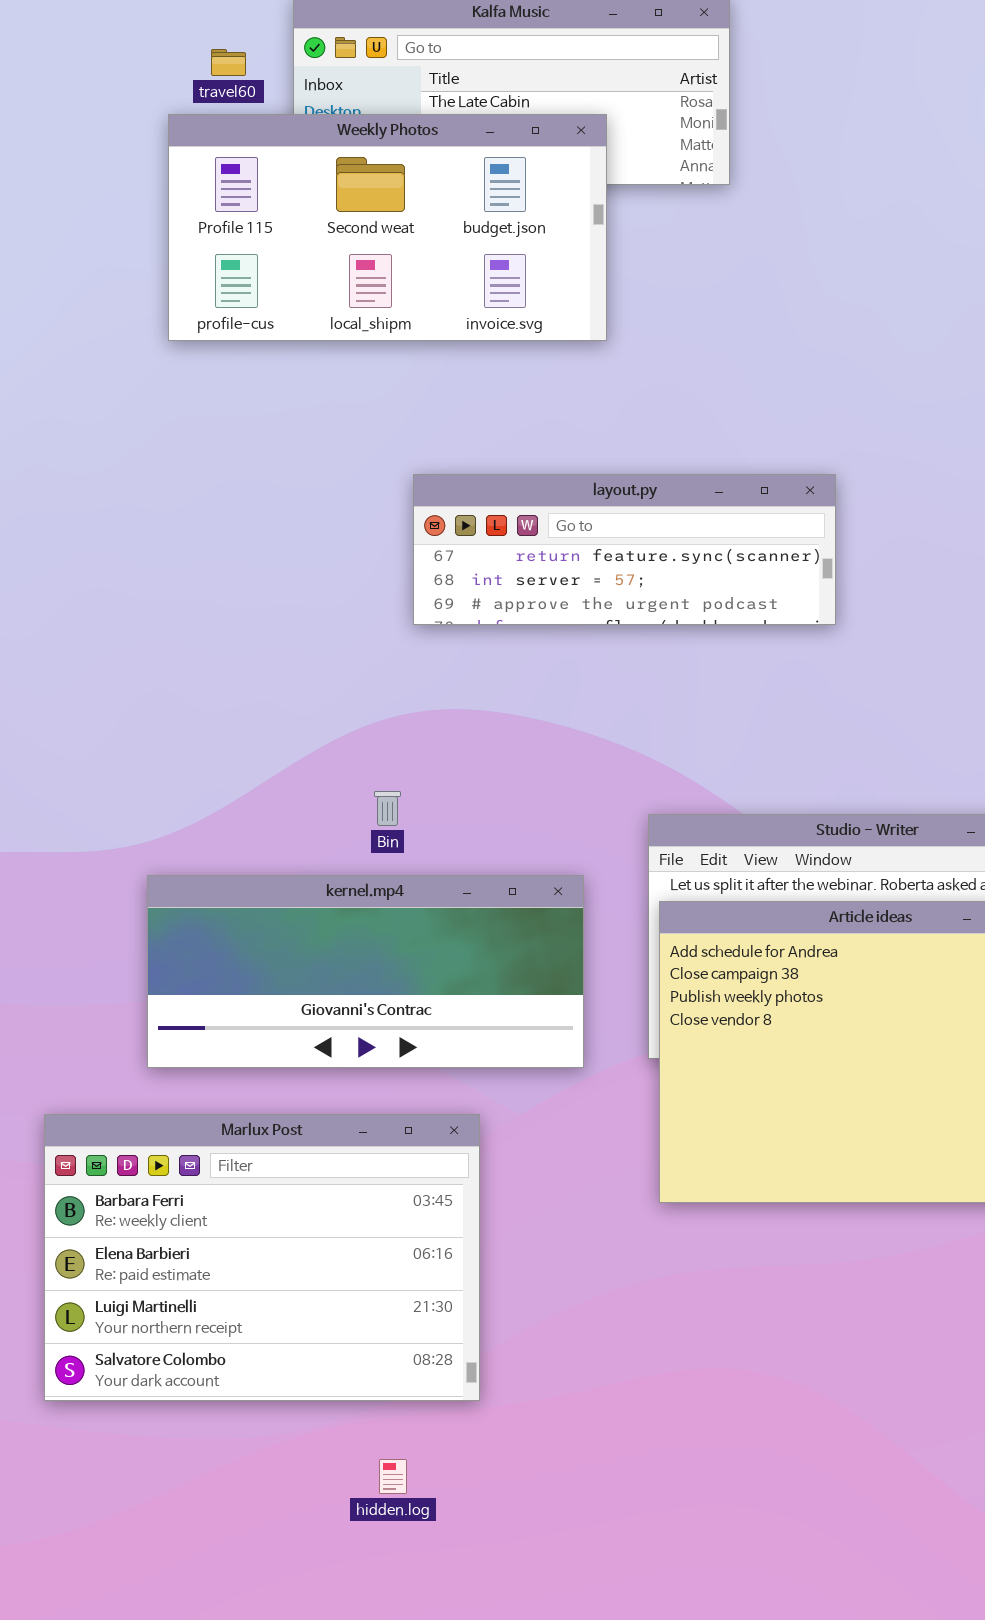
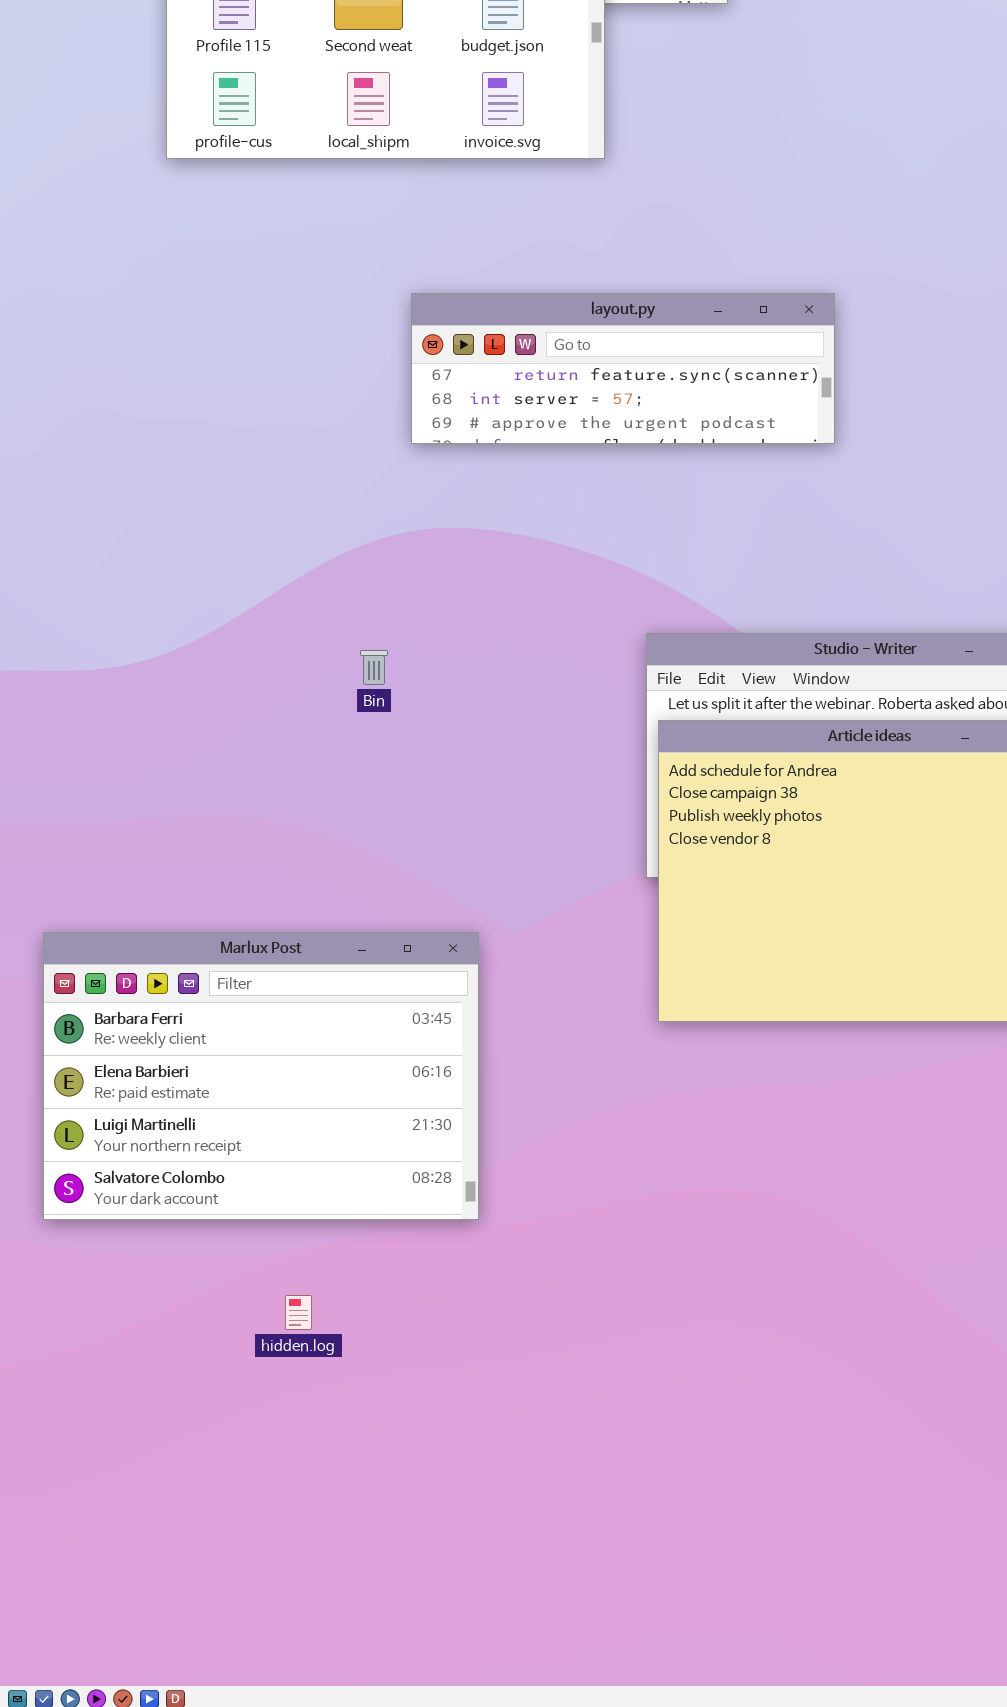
Bin: [374,791,401,826] -> [360,650,388,685], moved
kernel.mp4: [147,875,584,1068] -> none, closed
hidden.log: [379,1459,407,1494] -> [285,1295,312,1330], moved

